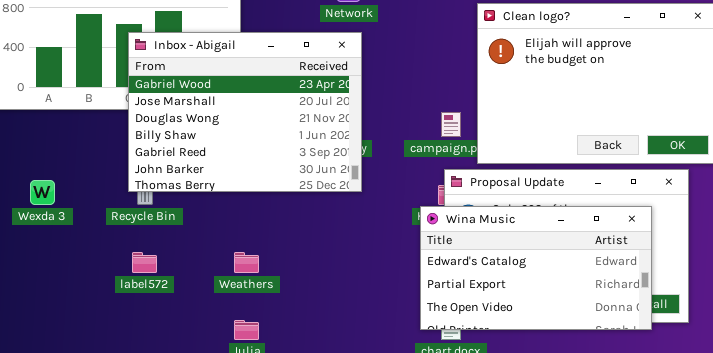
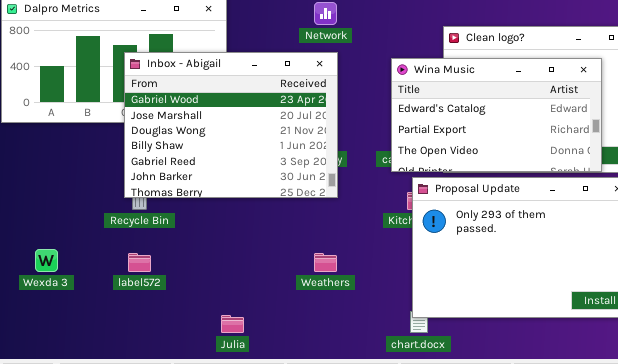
Wexda 3: [30,180,55,205] -> [35,249,58,272], moved
Wina Music: [420,206,652,330] -> [391,58,602,172], moved
Weathers: [234,252,259,273] -> [314,253,337,272], moved

